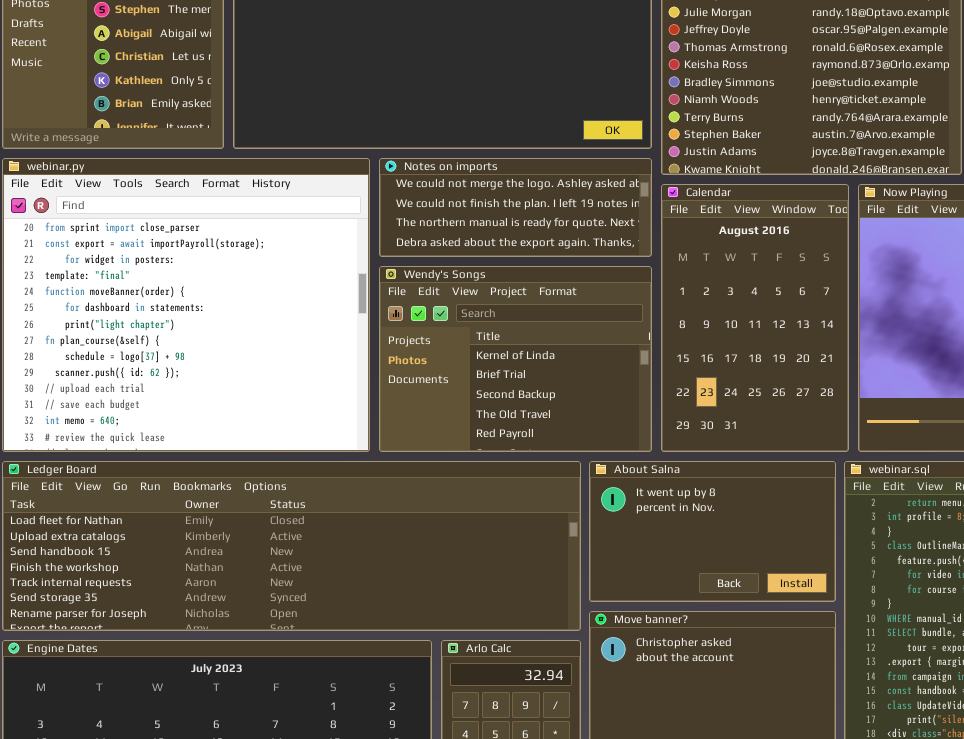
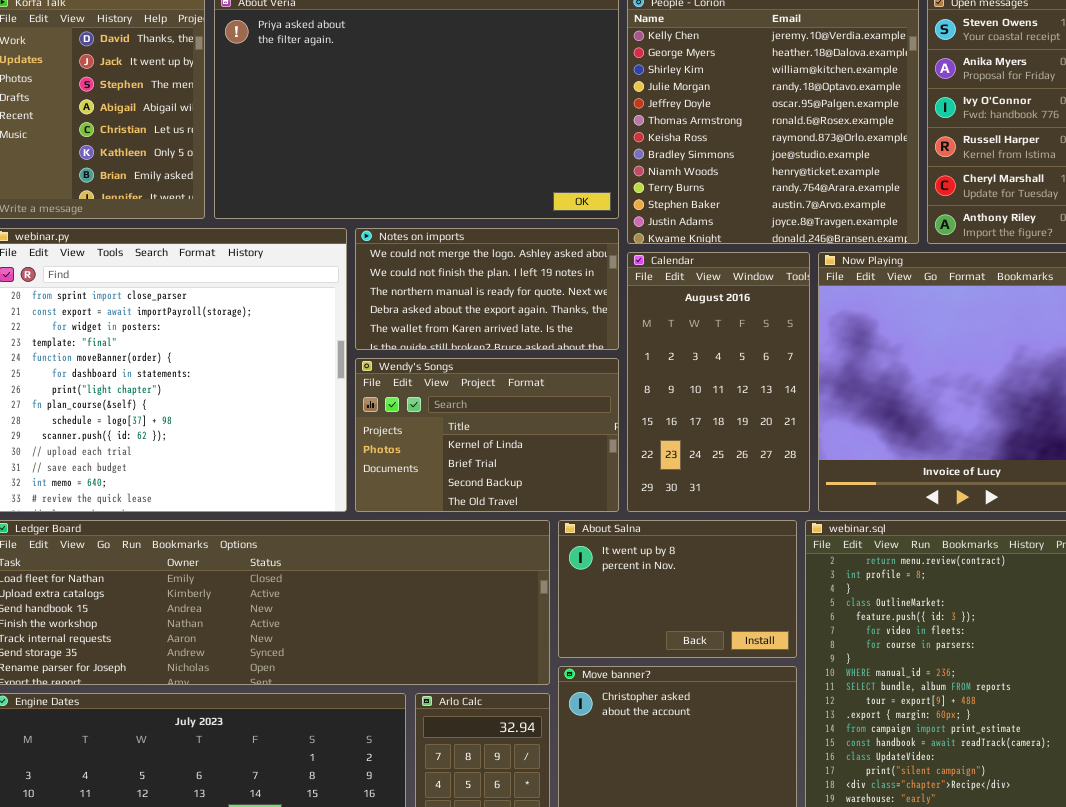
Notes on imports: [379,158,652,257] -> [355,228,619,350], resized
Wendy's Songs: [379,266,652,452] -> [355,358,619,512], resized

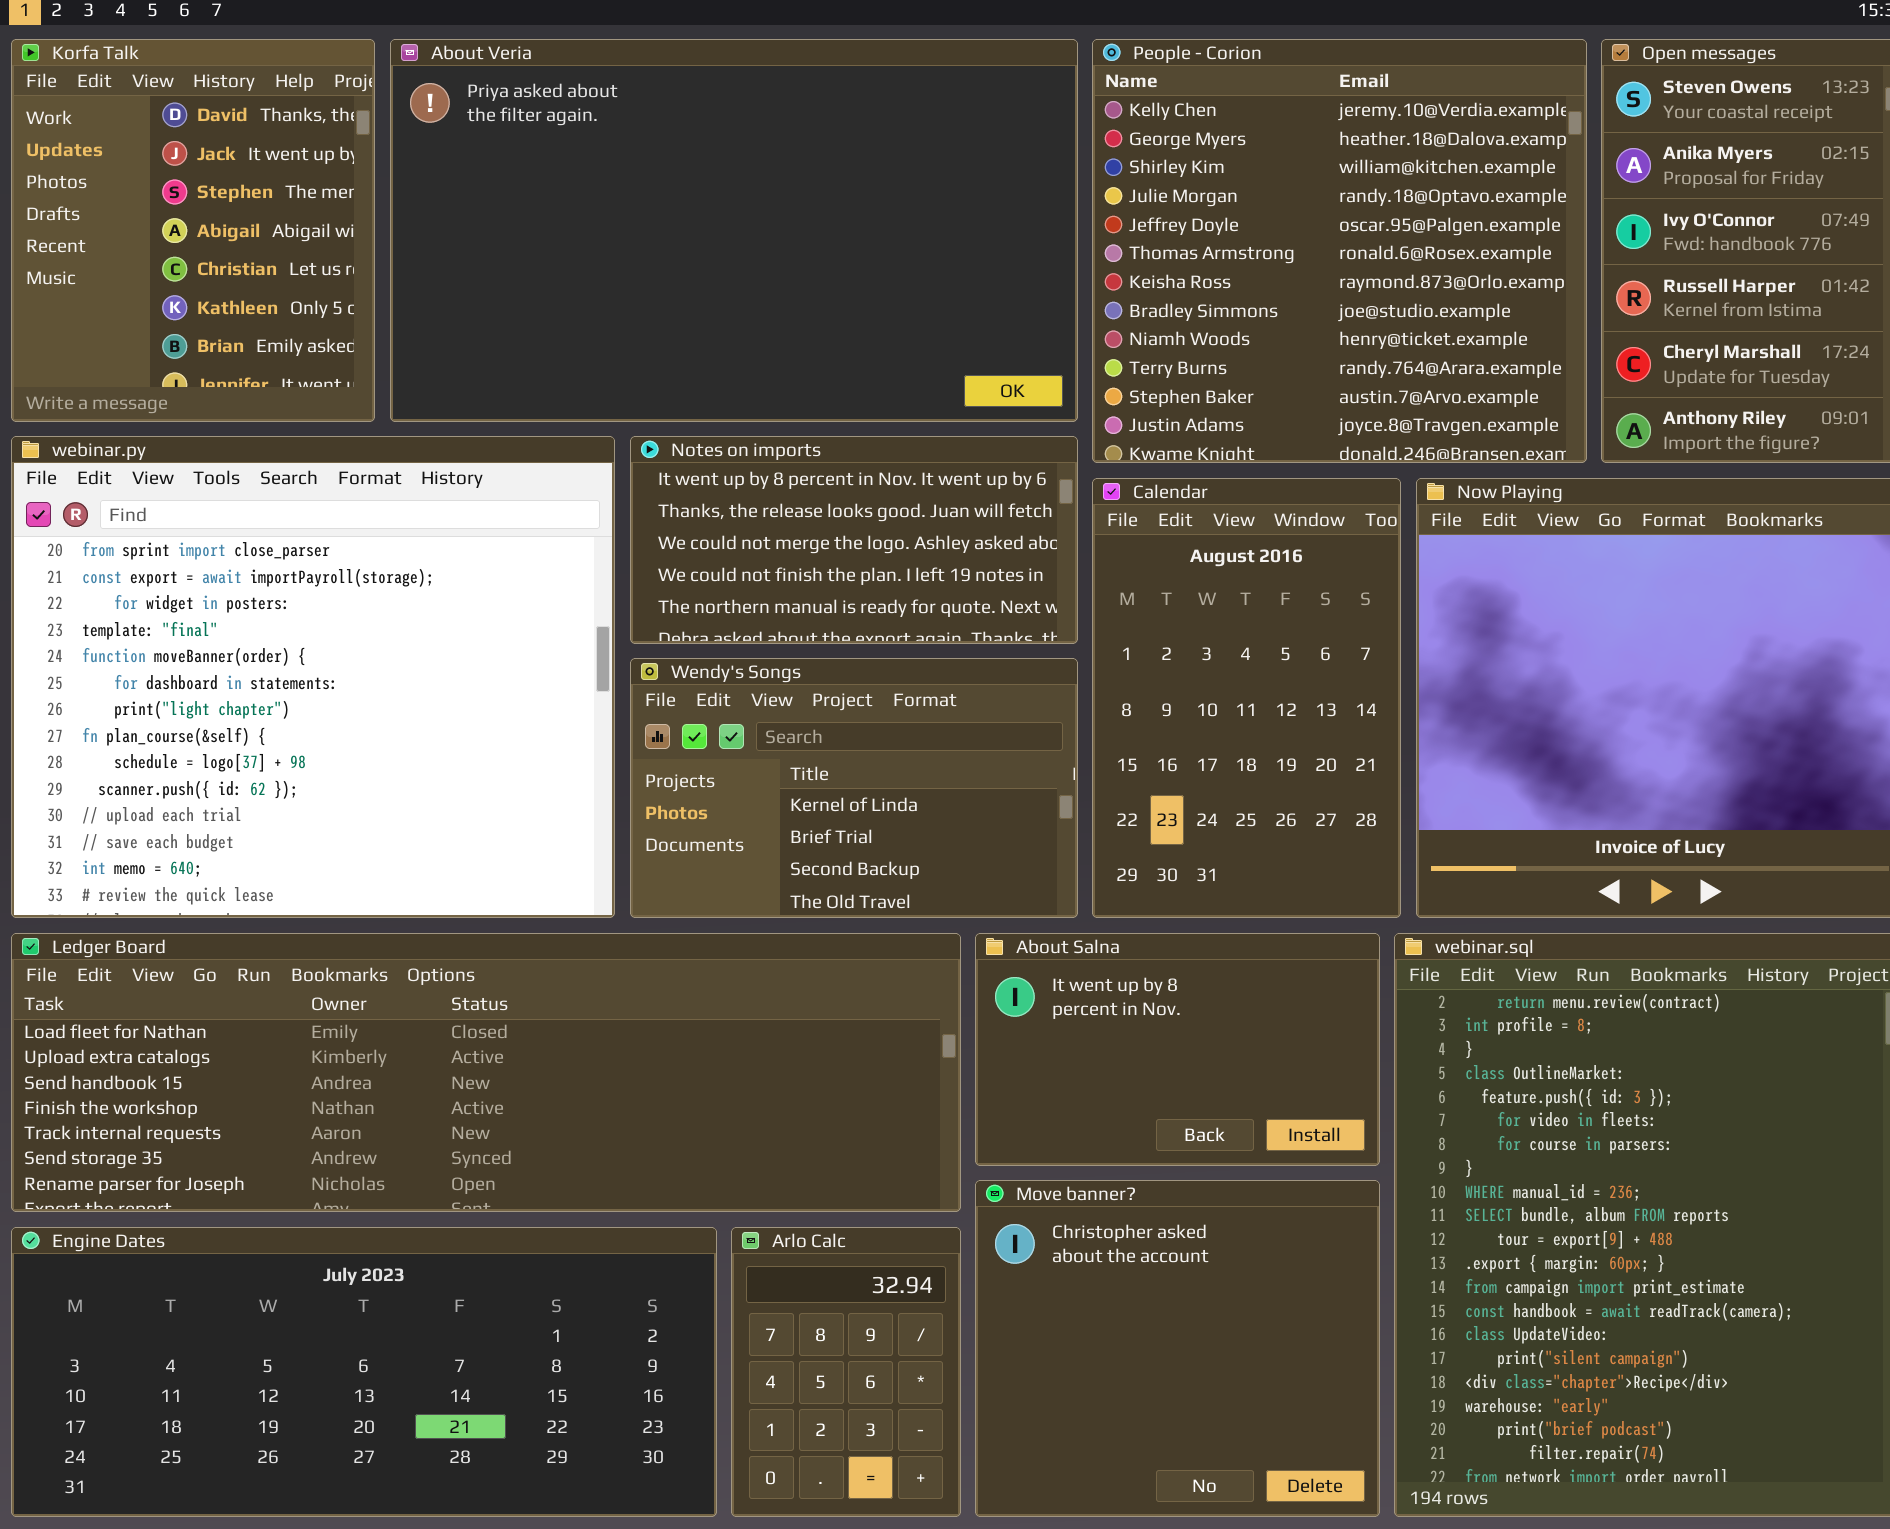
Notes on imports: [355,228,619,350] -> [630,436,1078,644], scrolled up 2 rows

